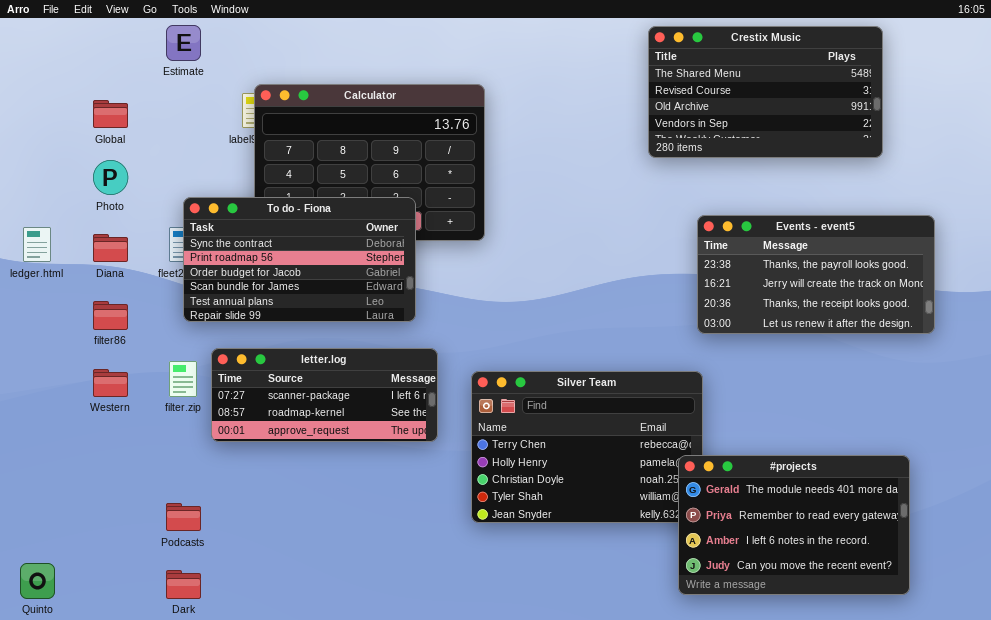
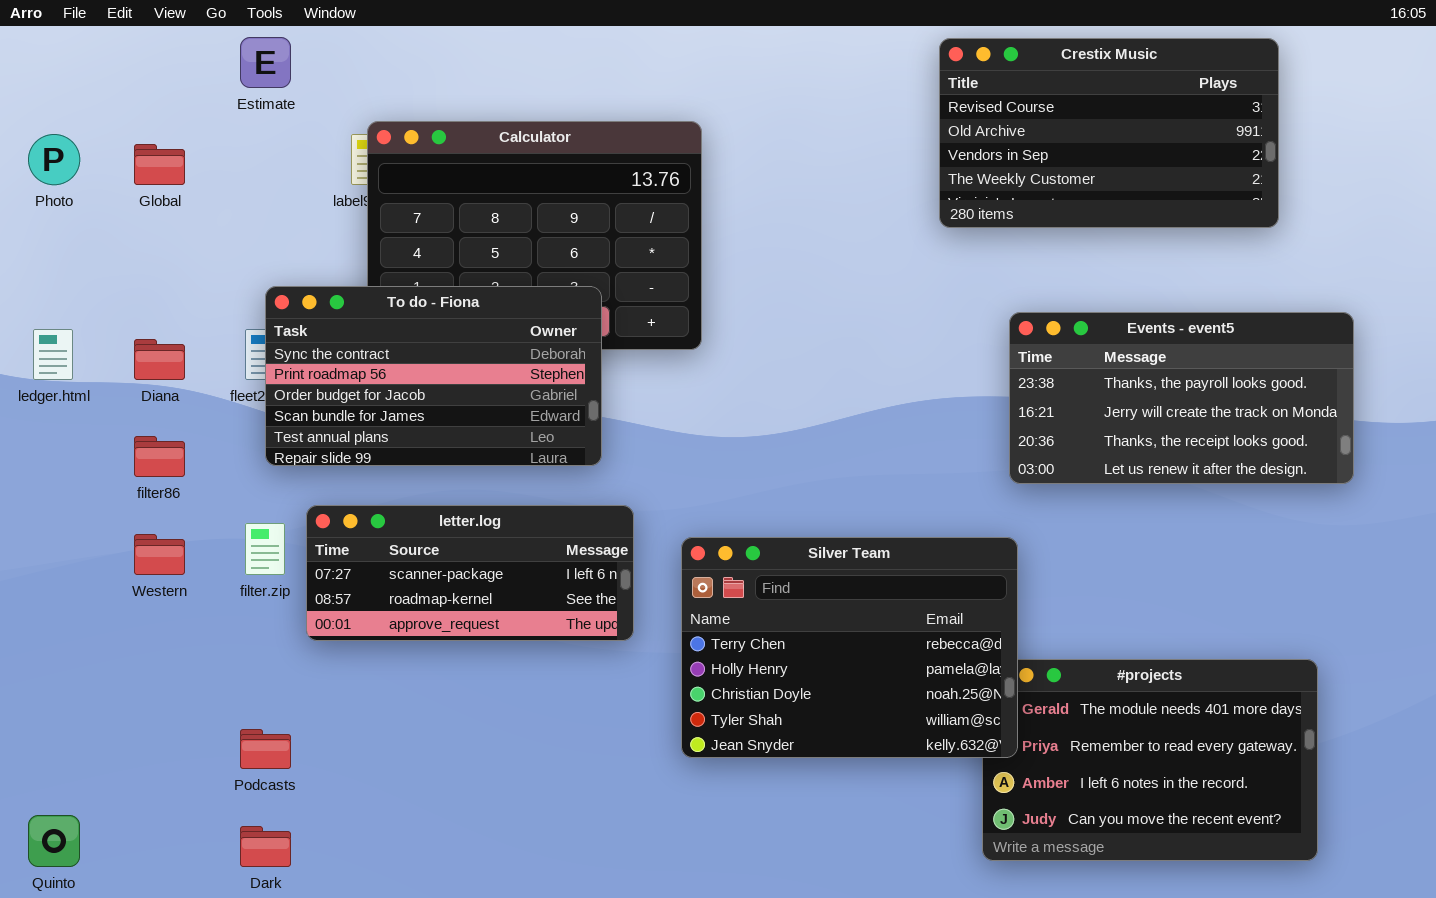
Crestix Music: [648,26,883,158] -> [939,38,1279,228], scrolled down 1 row
Photo: [93,160,128,195] -> [28,134,80,185], moved
Silver Team: [471,371,703,523] -> [681,537,1018,758], raised

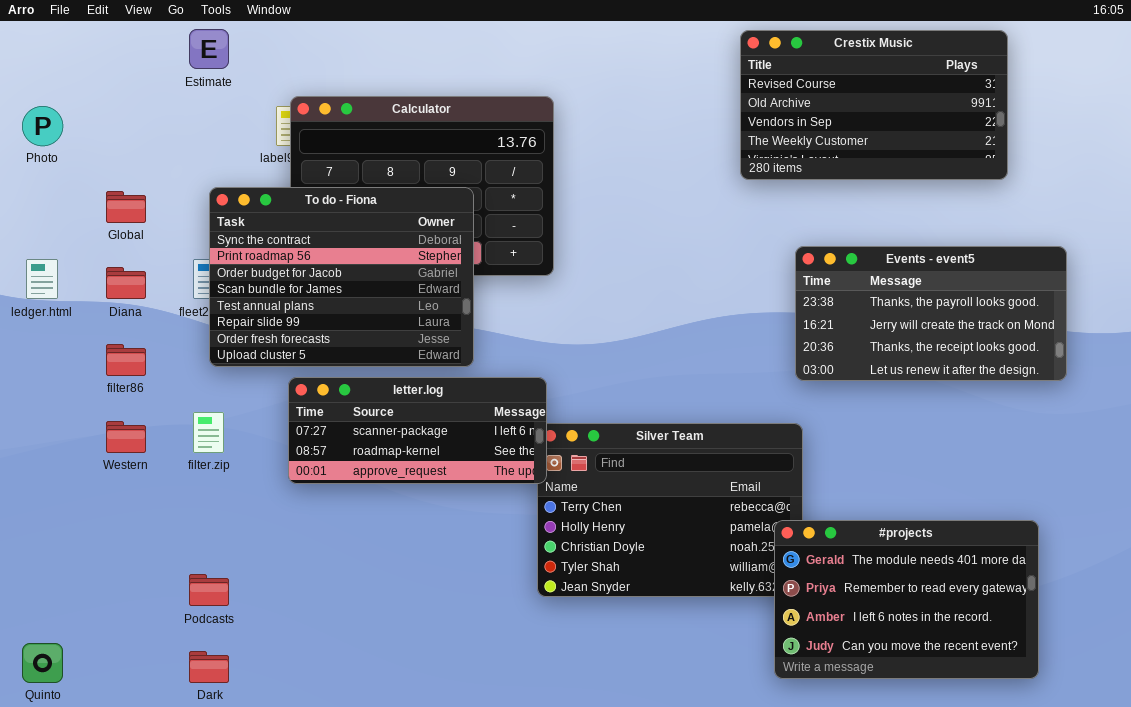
Global: [134,144,185,185] -> [106,191,146,223], moved
To do - Fiona: [265,286,602,466] -> [209,187,474,367], resized
letter.log: [306,505,634,641] -> [288,377,547,484], moved
#projects: [982,659,1318,861] -> [774,520,1039,679], raised

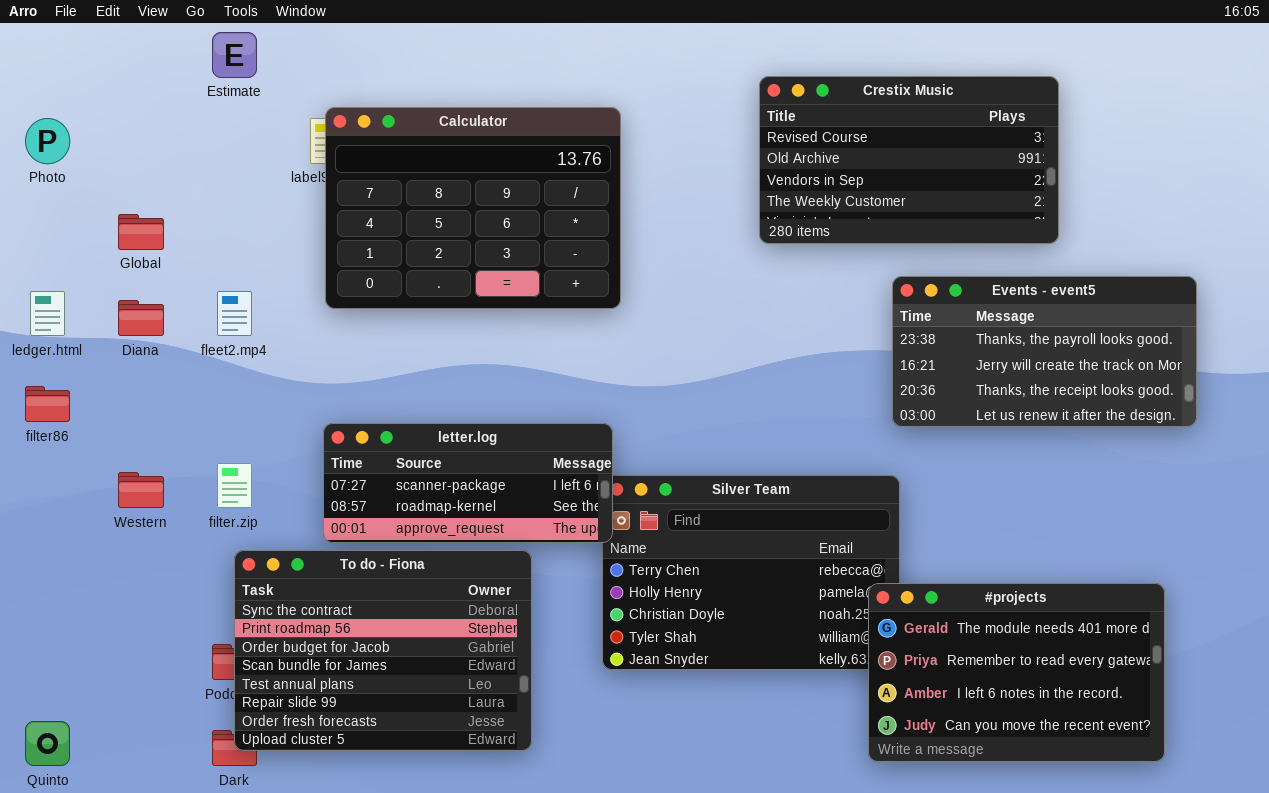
Crestix Music: [740,30,1008,180] -> [759,76,1059,244], moved
To do - Fiona: [209,187,474,367] -> [234,550,532,751], moved
filter86: [106,344,146,376] -> [25,386,70,422], moved

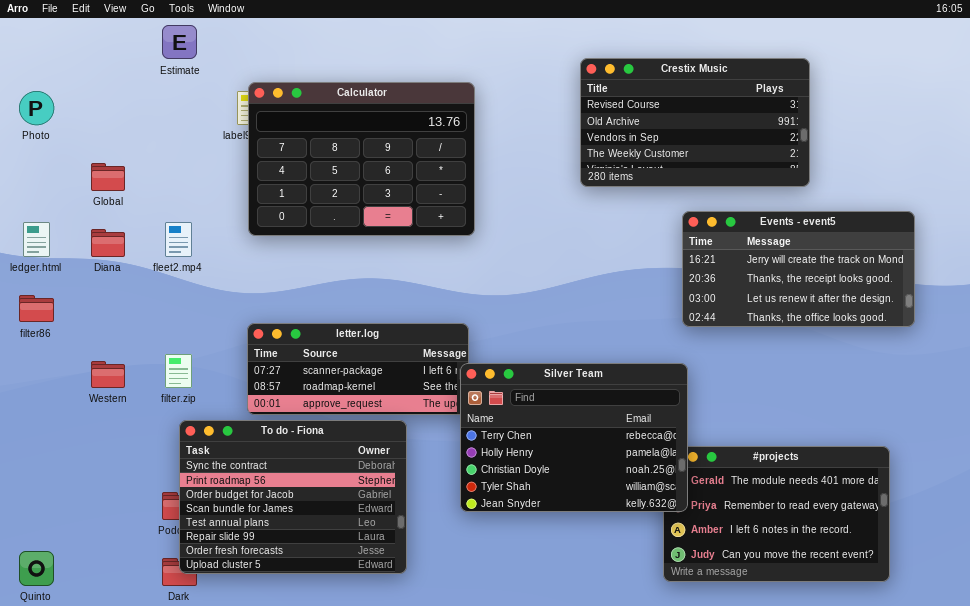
Events - event5: [892,276,1197,427] -> [682,211,915,327], scrolled down 1 row
Silver Team: [602,475,900,670] -> [460,363,688,512], raised

